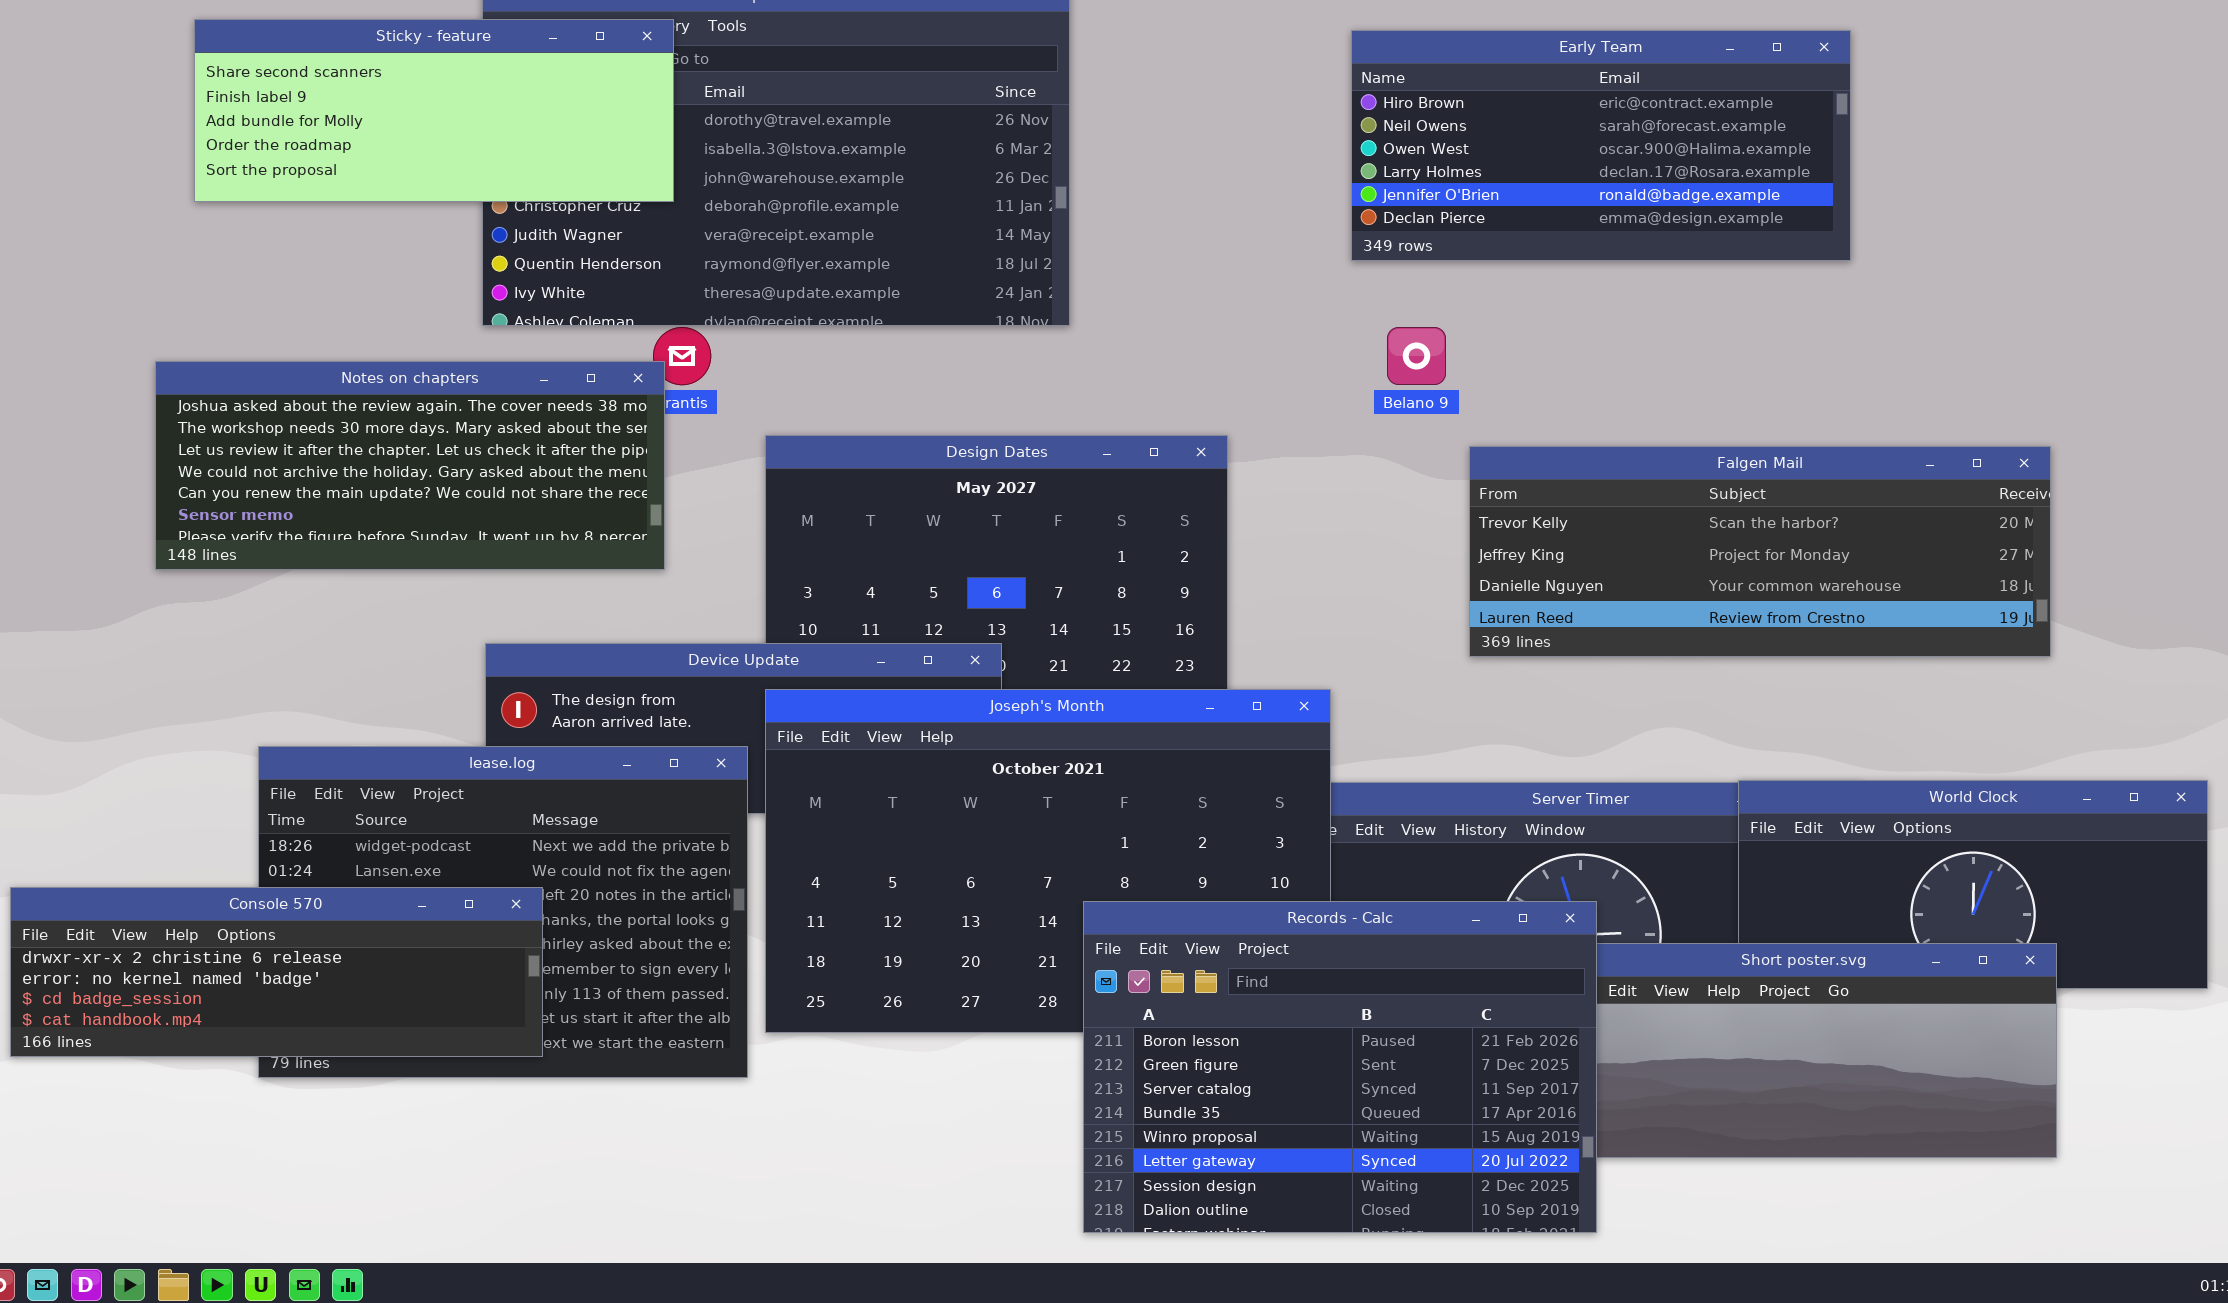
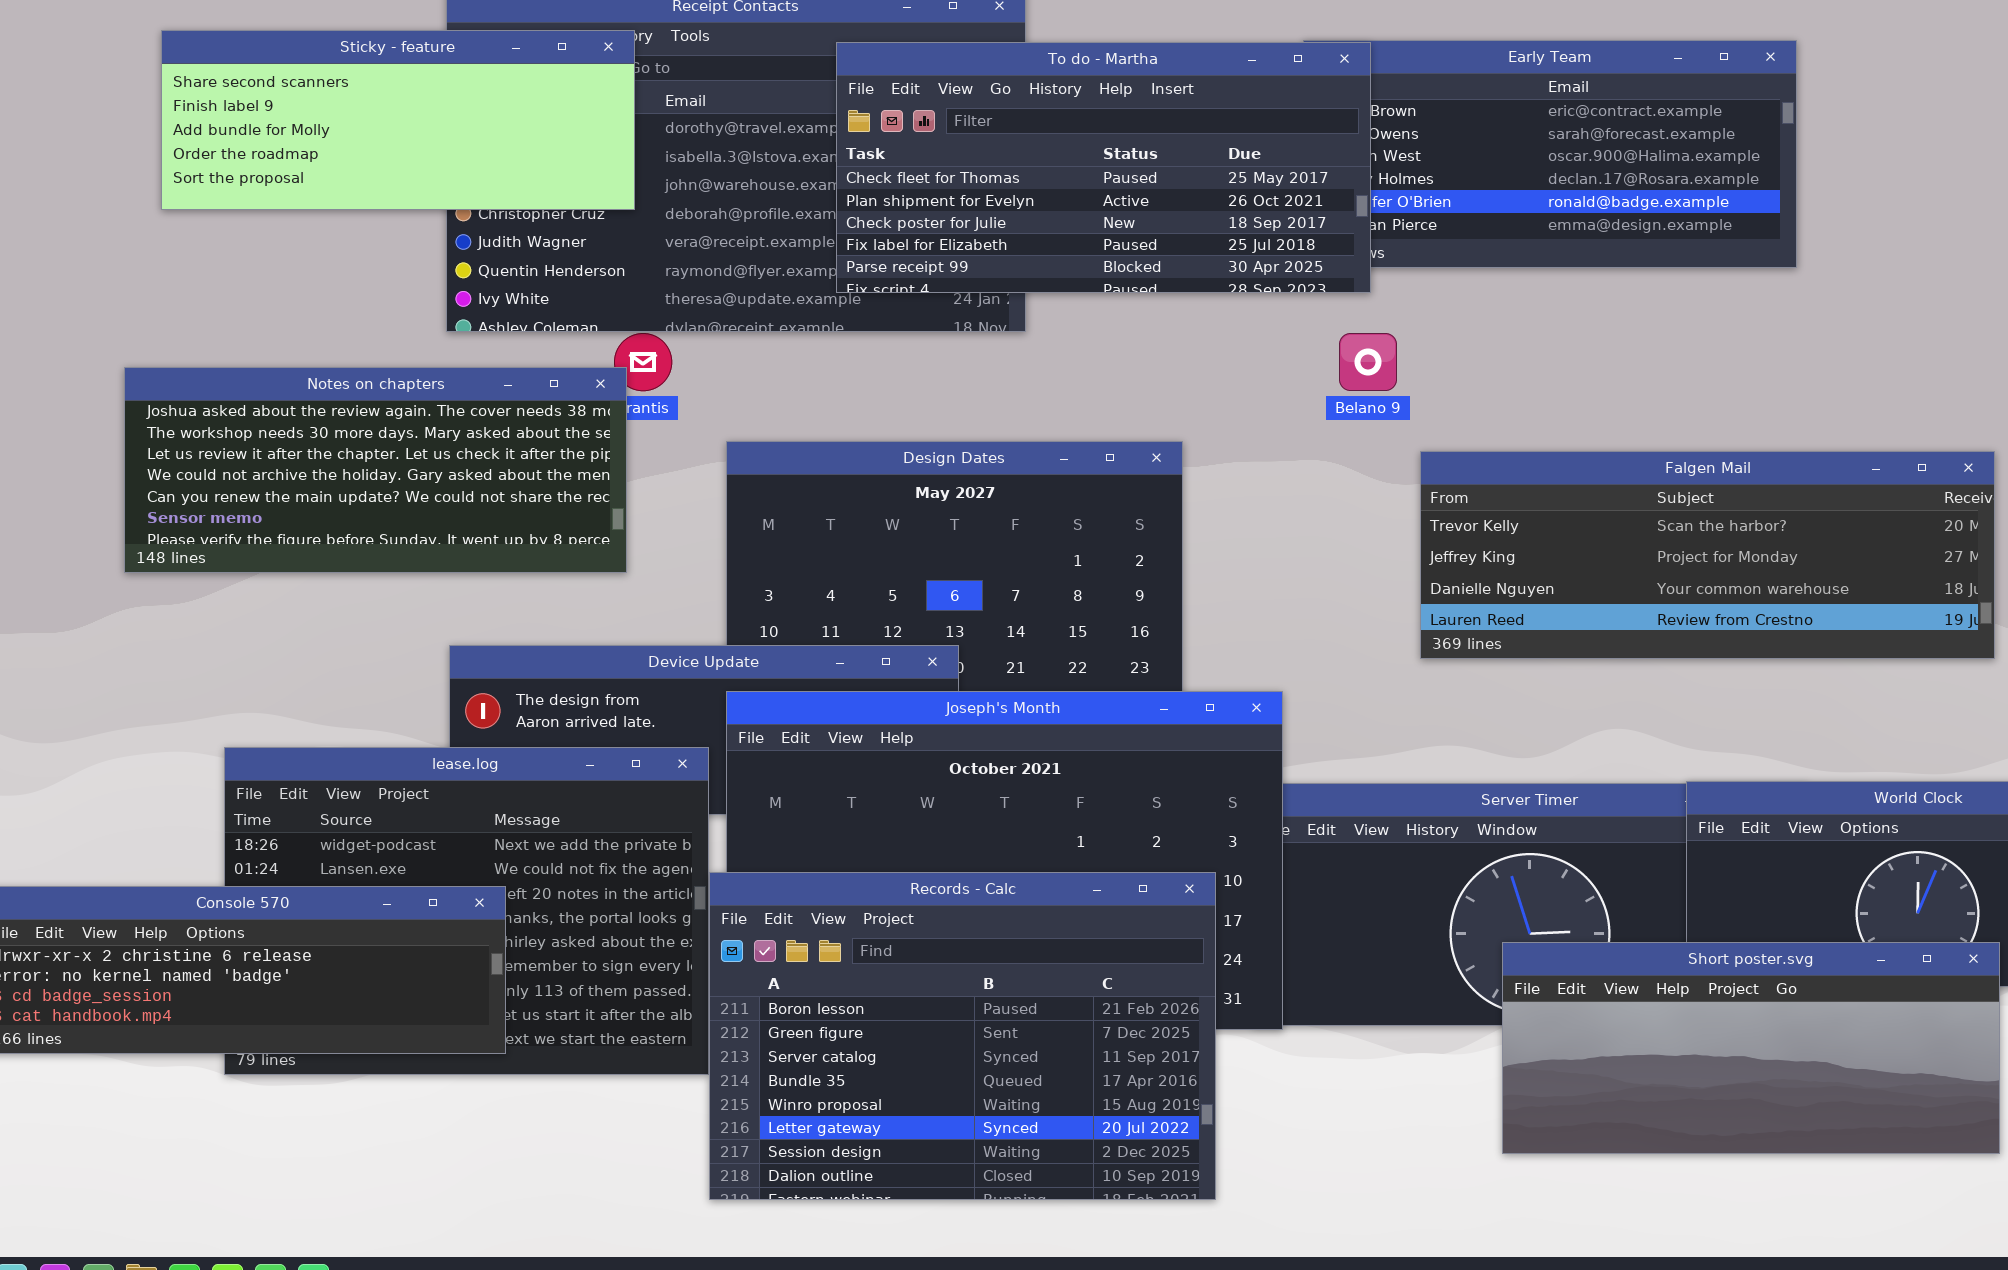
To do - Martha: none -> [836,42,1371,293], opened
Records - Calc: [1083,901,1597,1233] -> [709,872,1216,1200], moved

